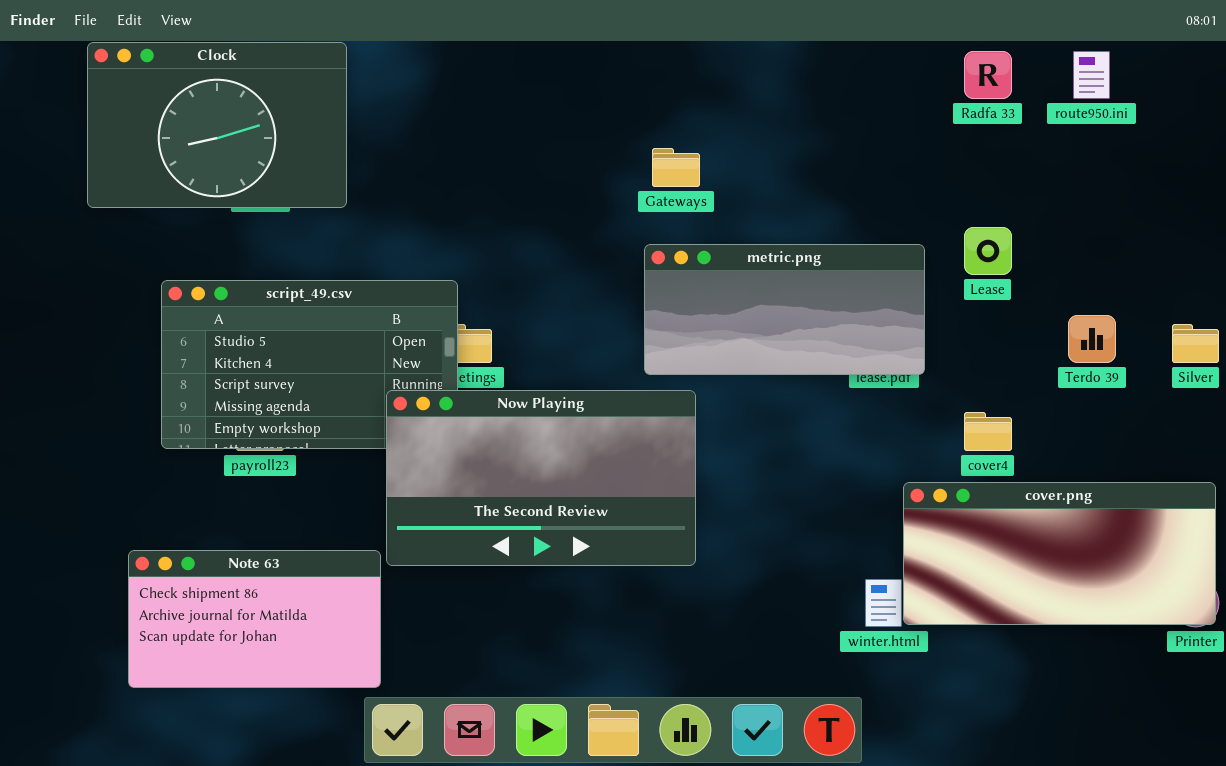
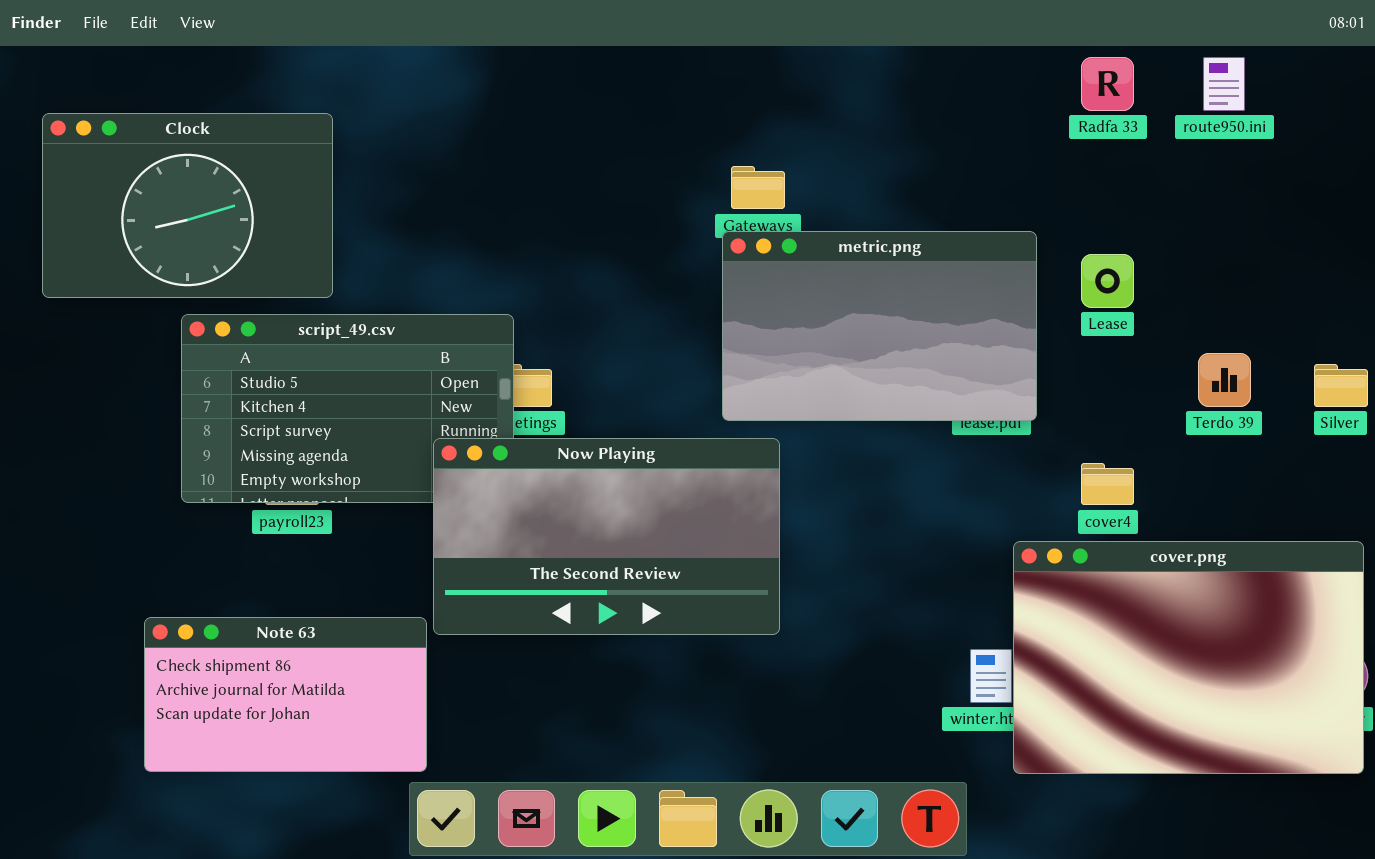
Clock: [87,42,347,208] -> [42,113,333,298], moved
metric.png: [644,244,925,375] -> [722,231,1037,421], resized
cover.png: [903,482,1216,625] -> [1013,541,1364,774], resized

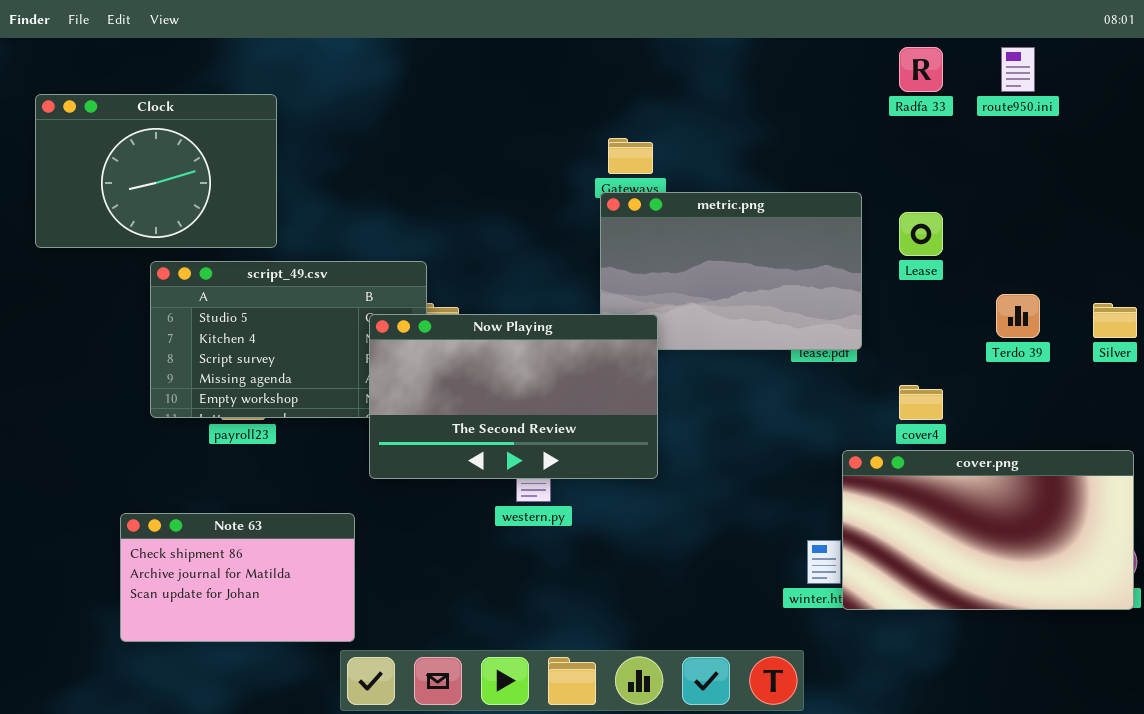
Now Playing: [433,438,780,635] -> [369,314,658,479], moved
cover.png: [1013,541,1364,774] -> [842,450,1134,610], resized

